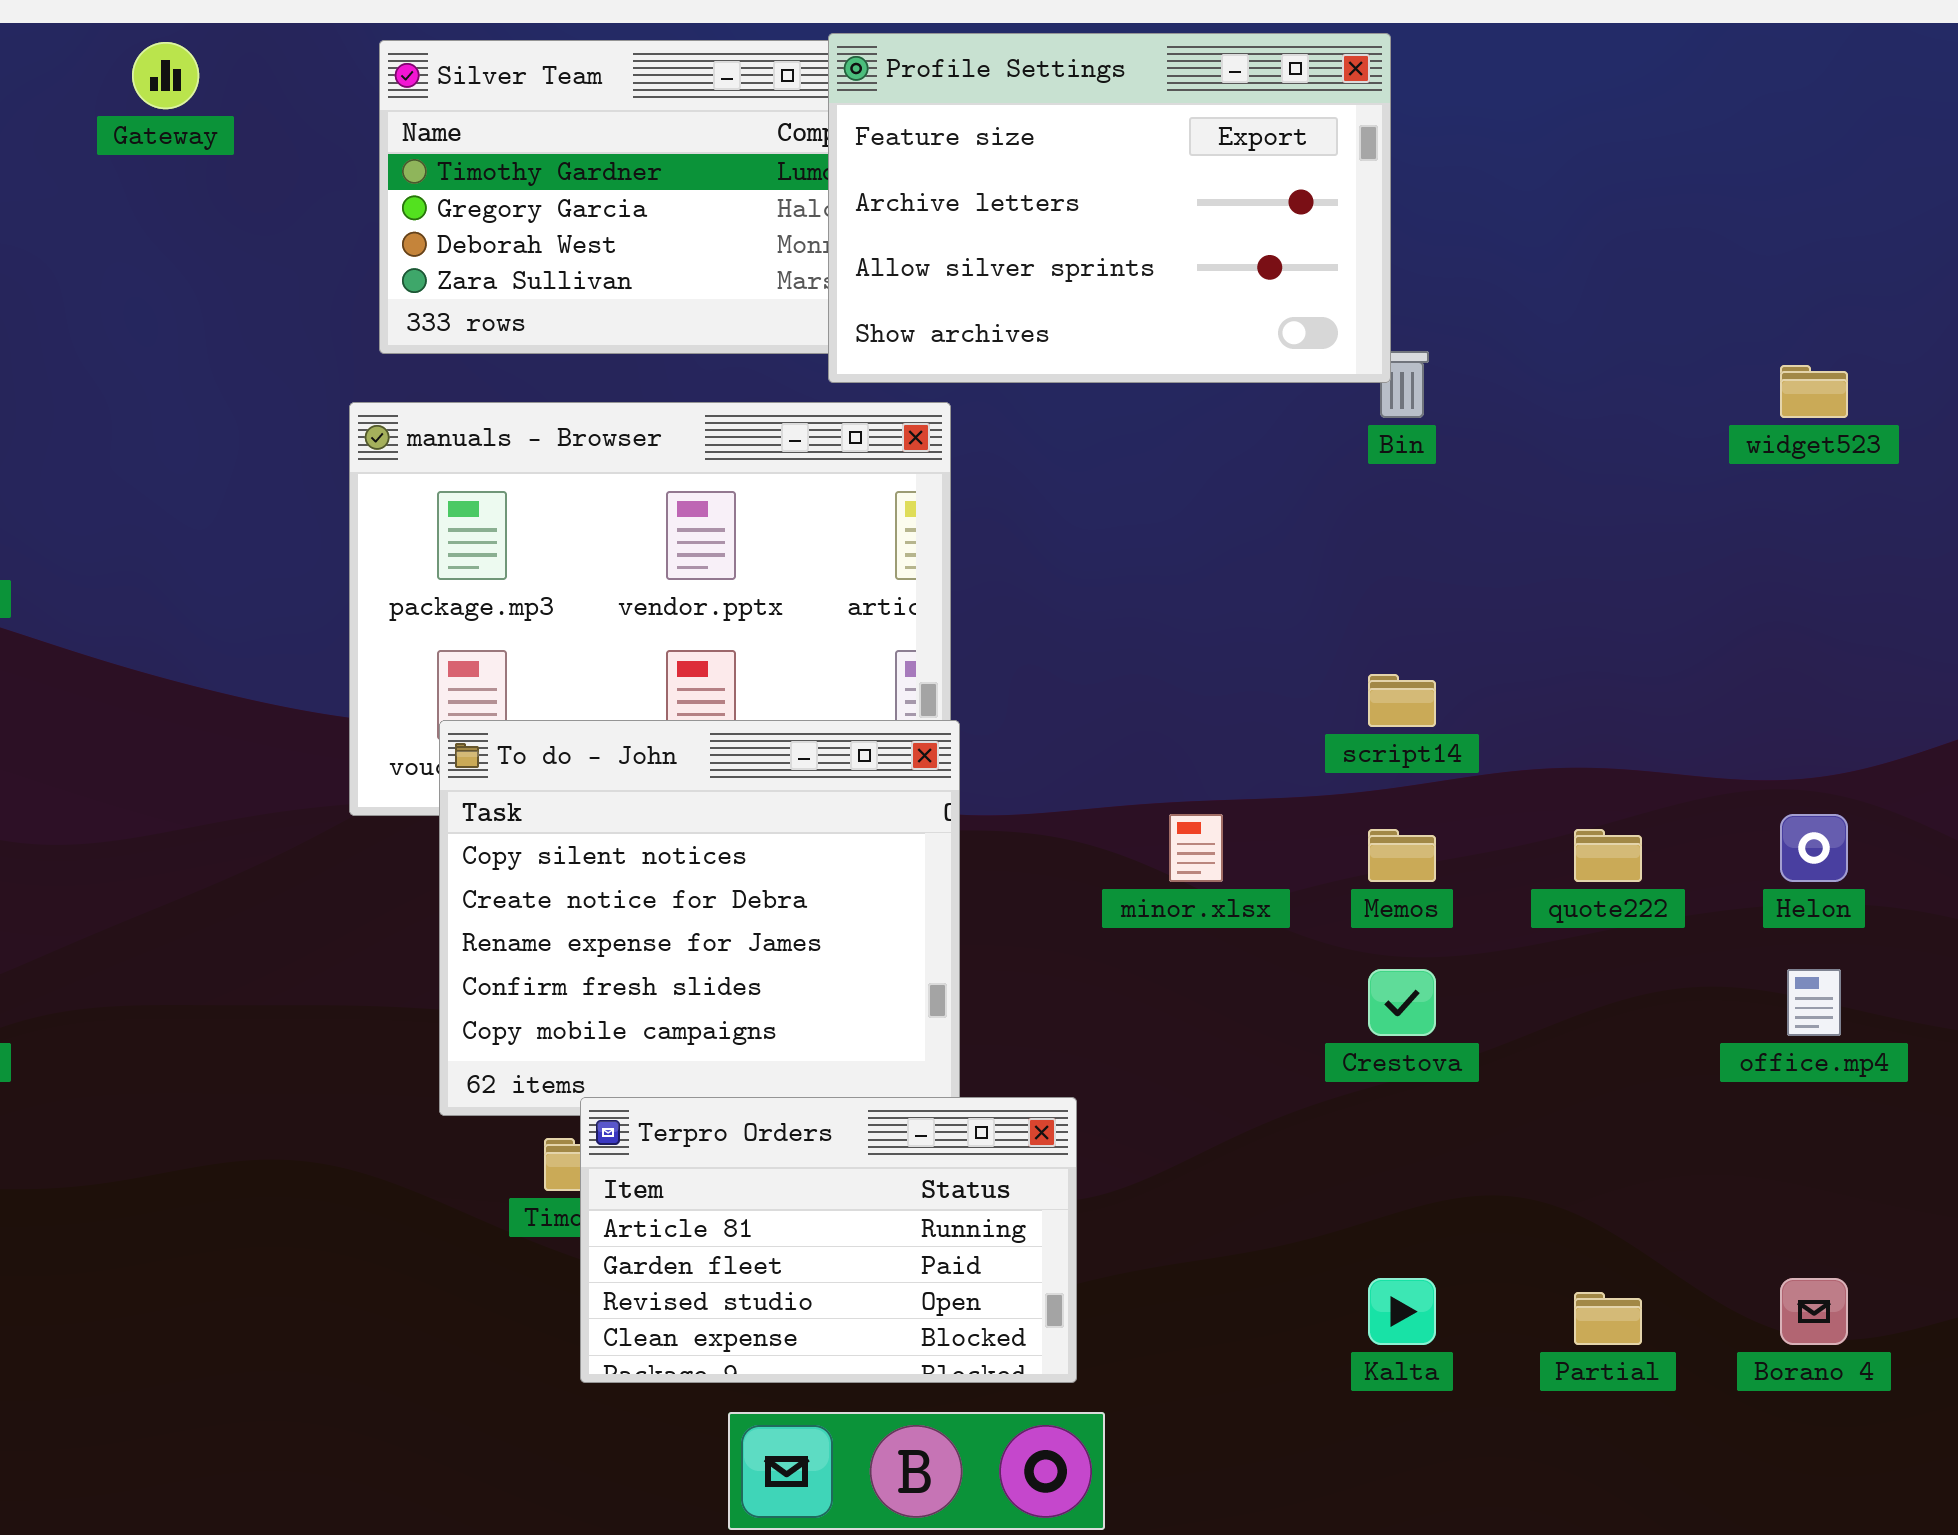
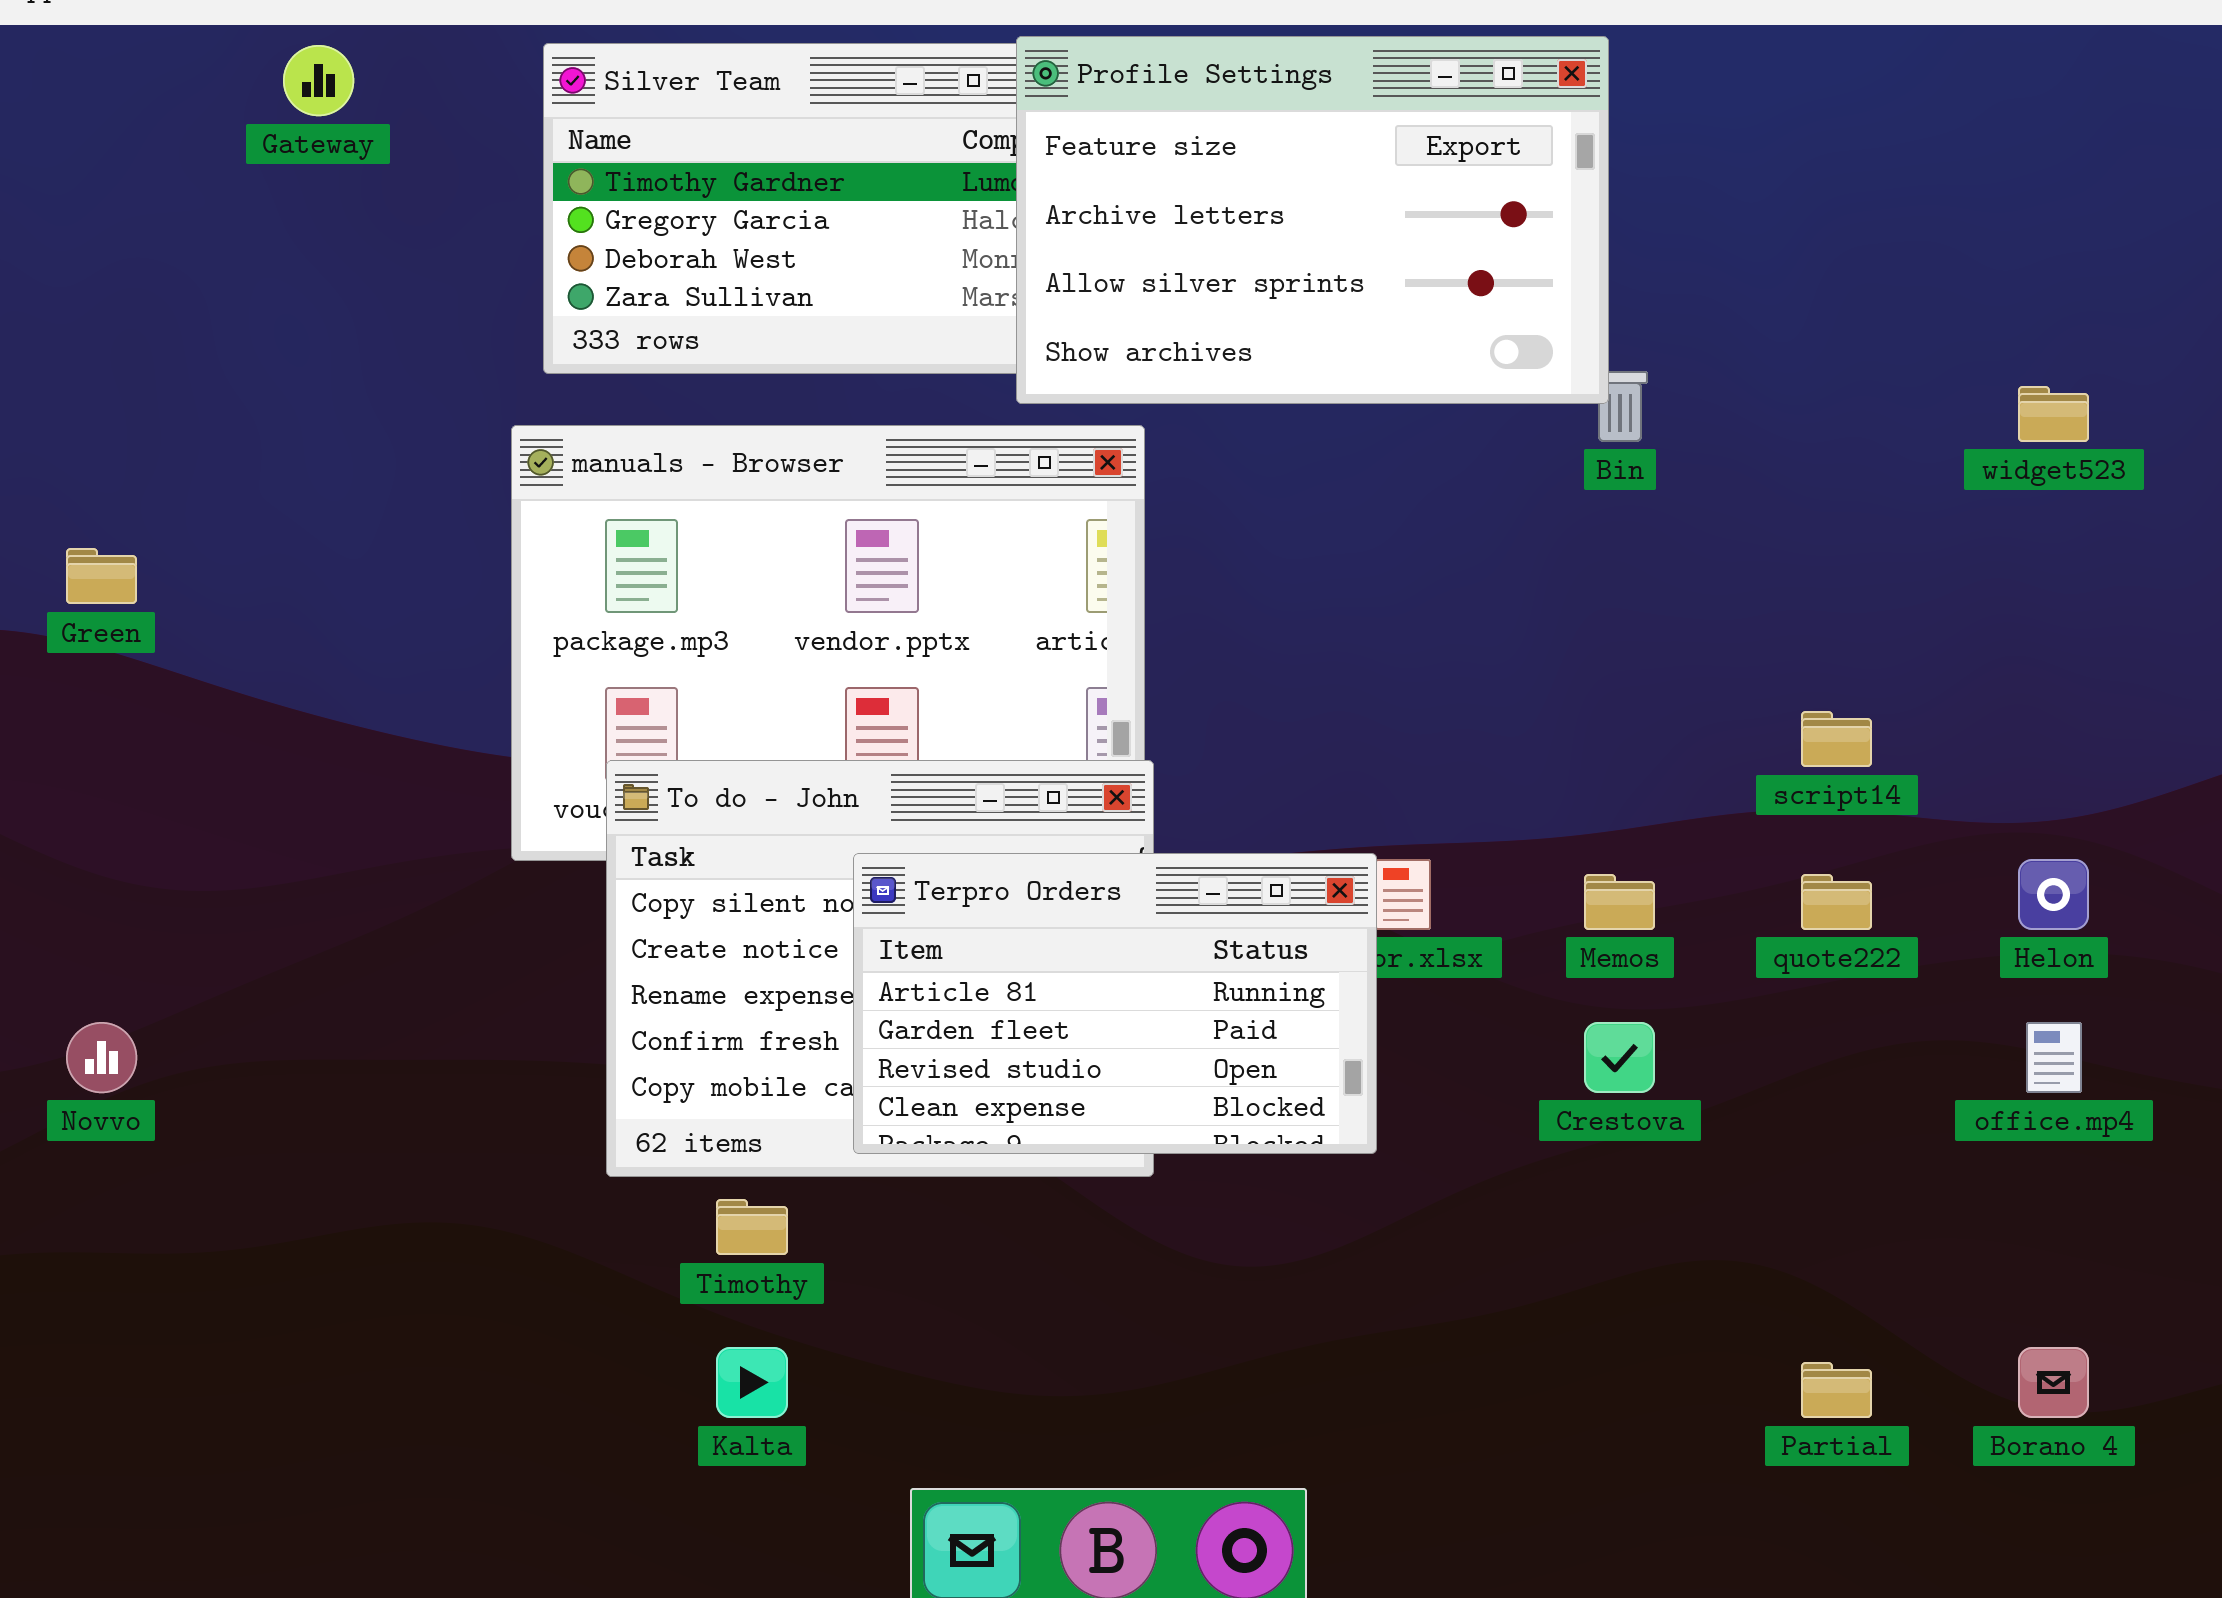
script14: [1368,674,1436,727] -> [1801,711,1872,767], moved
Terpro Orders: [580,1097,1077,1383] -> [853,853,1377,1154], moved
Kalta: [1368,1278,1436,1345] -> [716,1347,788,1418], moved

